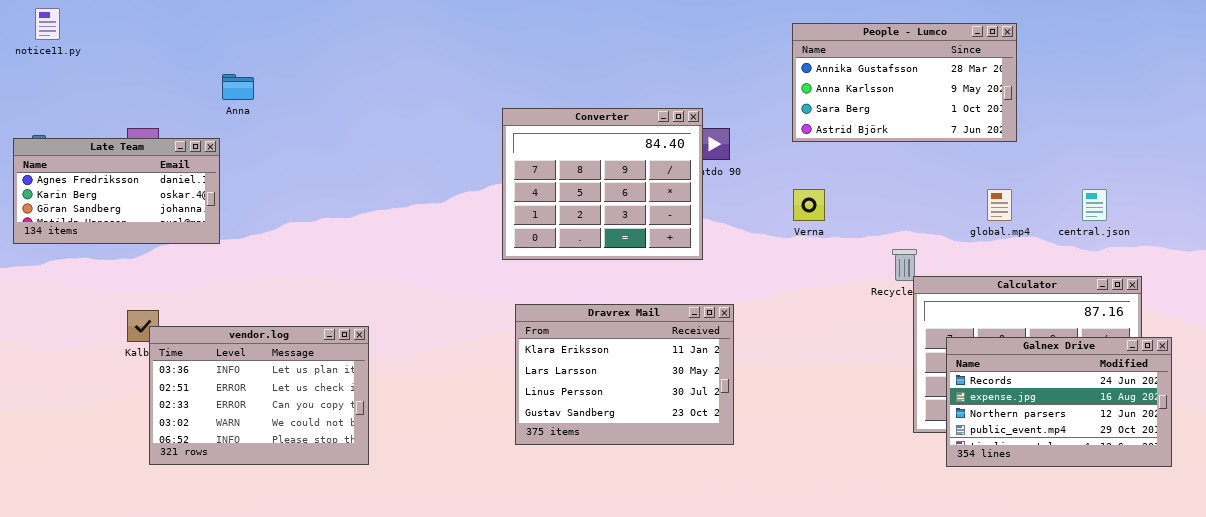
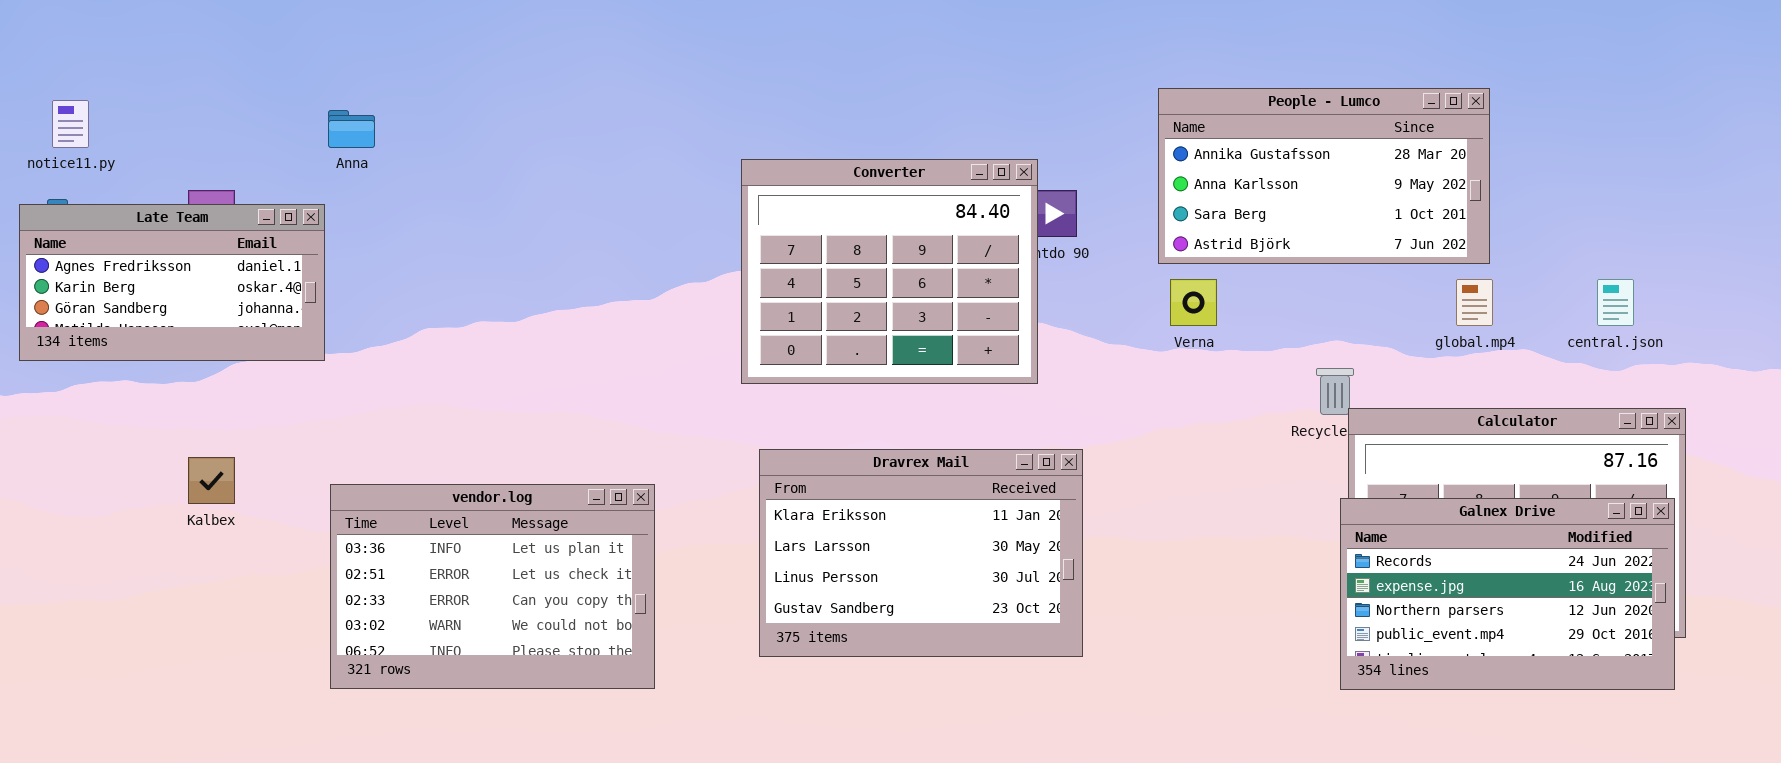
notice11.py: [35,8,60,40] -> [52,100,89,148], moved
People - Lumco: [792,23,1017,142] -> [1158,88,1490,264], moved
vendor.log: [149,326,369,465] -> [330,484,655,689], moved
Galnex Drive: [946,337,1172,467] -> [1340,498,1675,690], moved

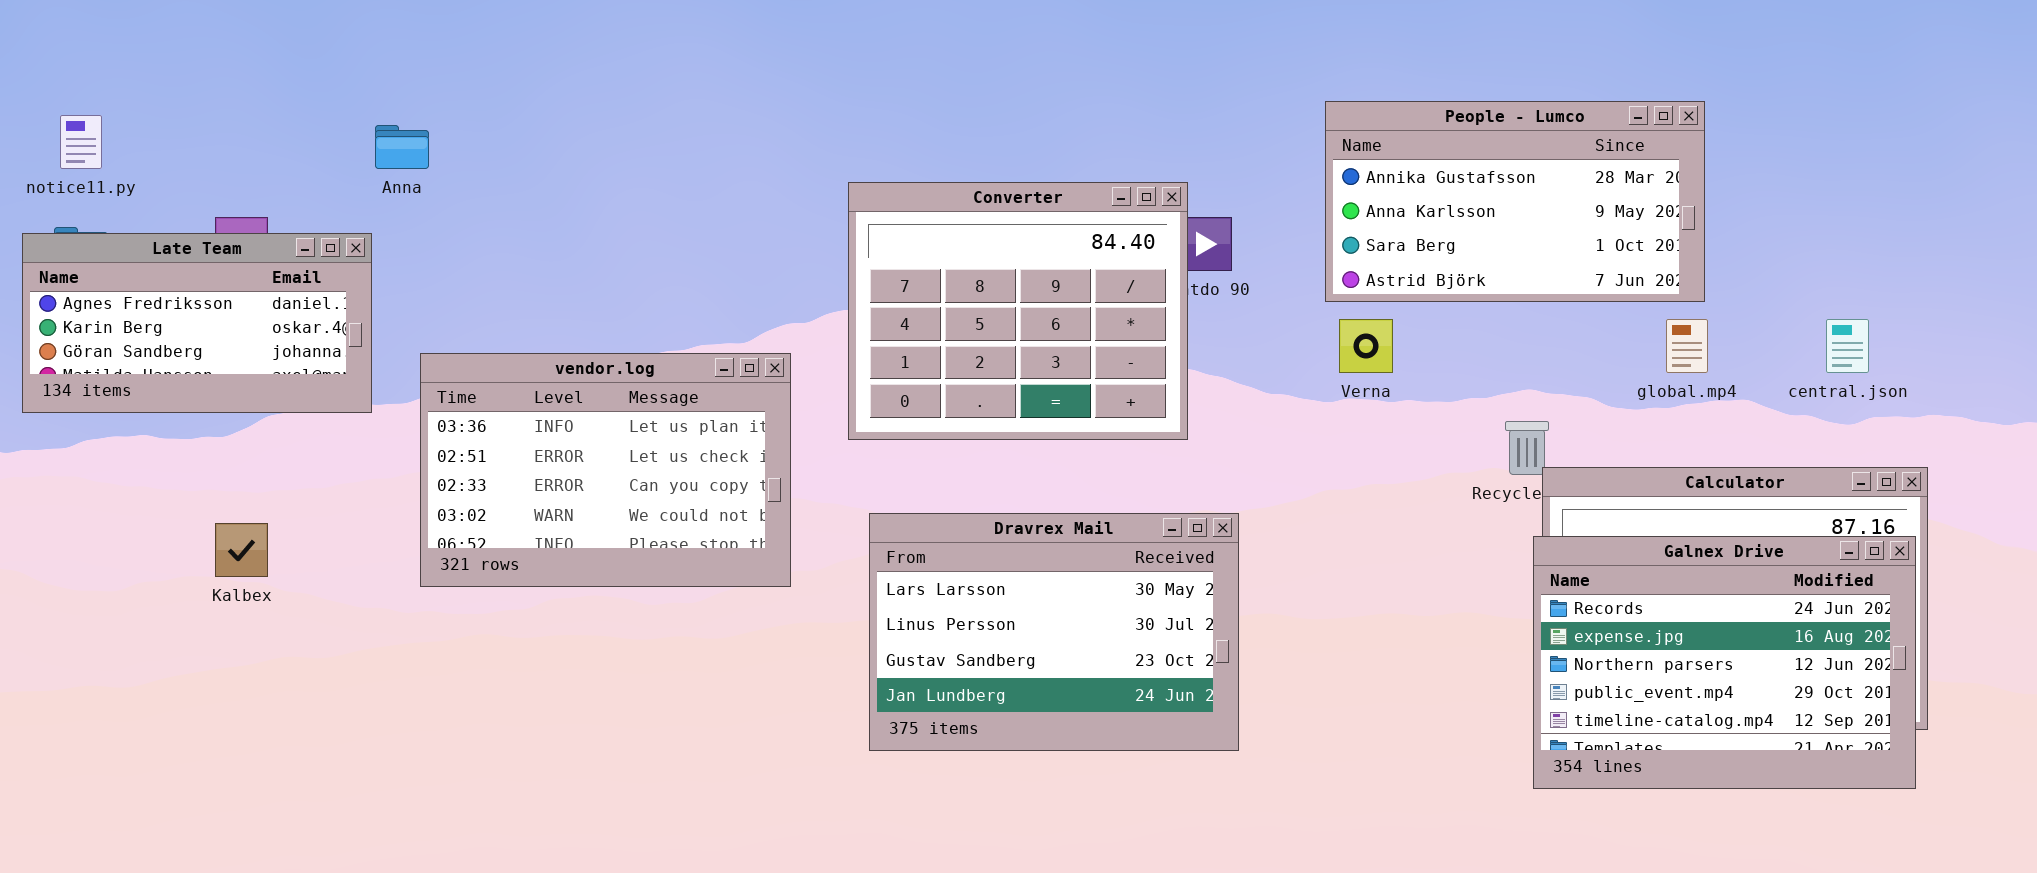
Dravrex Mail: [759,449,1083,657] -> [869,513,1239,751], scrolled down 1 row
vendor.log: [330,484,655,689] -> [420,353,791,587], moved
Galnex Drive: [1340,498,1675,690] -> [1533,536,1916,789], resized

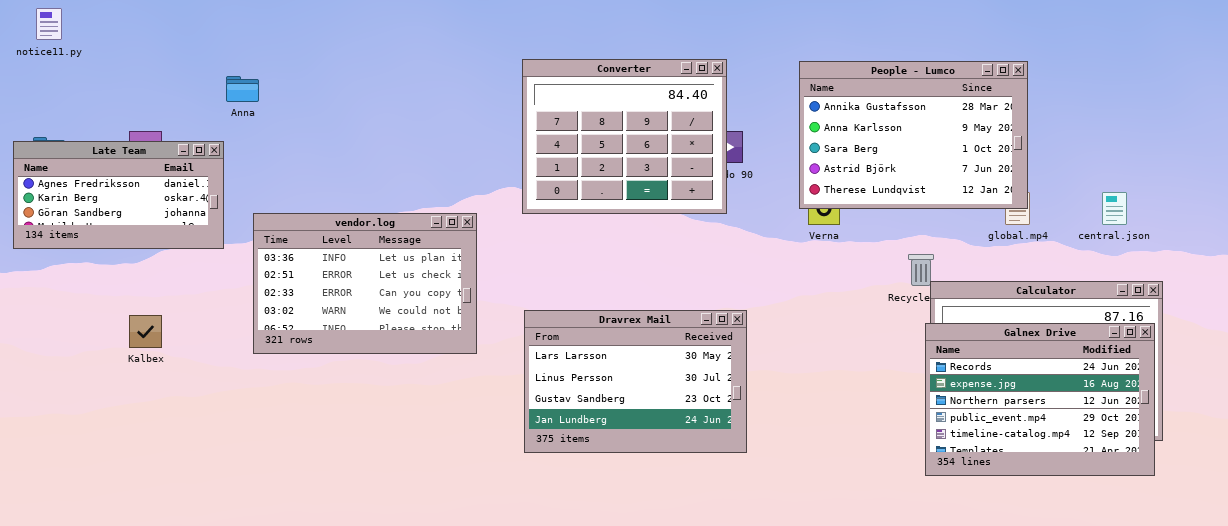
People - Lumco: [1325,101,1705,302] -> [799,61,1028,209], resized
notice11.py: [60,115,102,169] -> [36,8,62,40], moved
Converter: [848,182,1188,440] -> [522,59,727,214], moved

